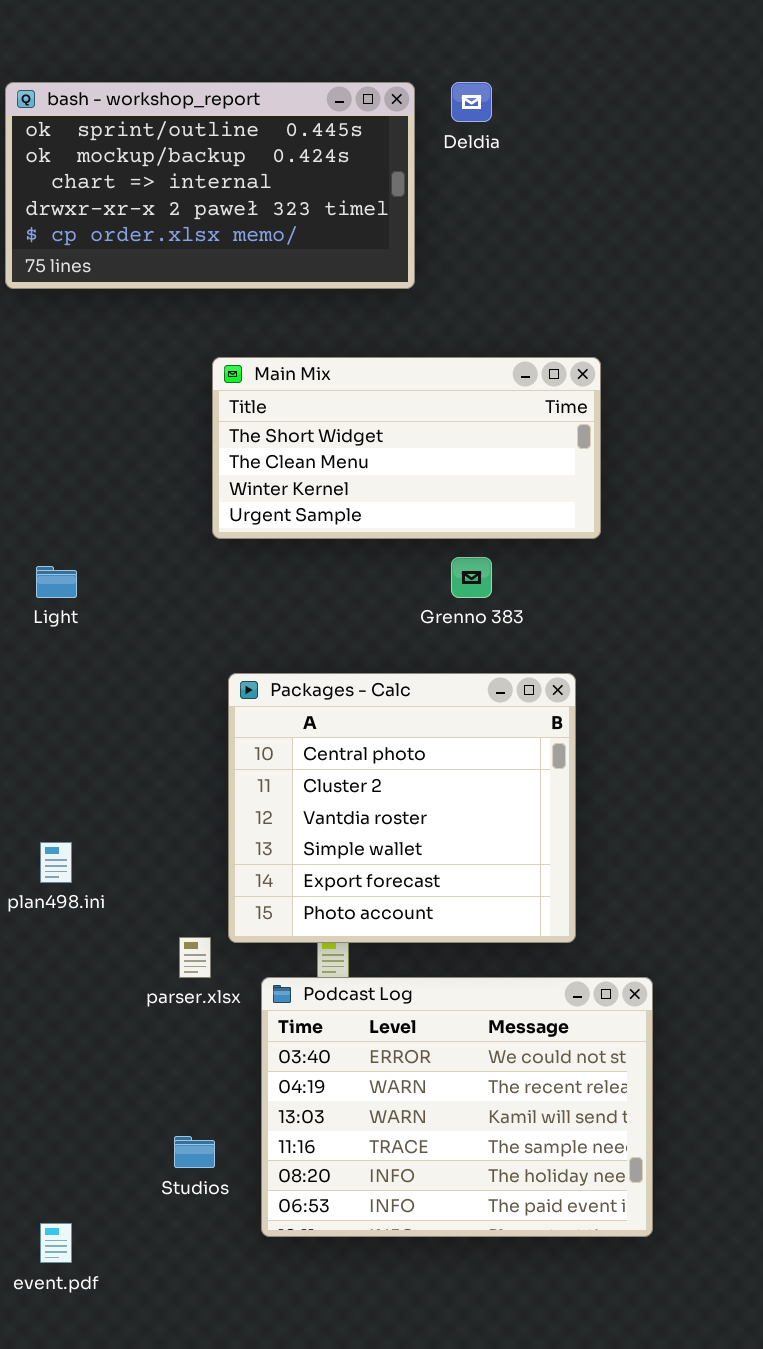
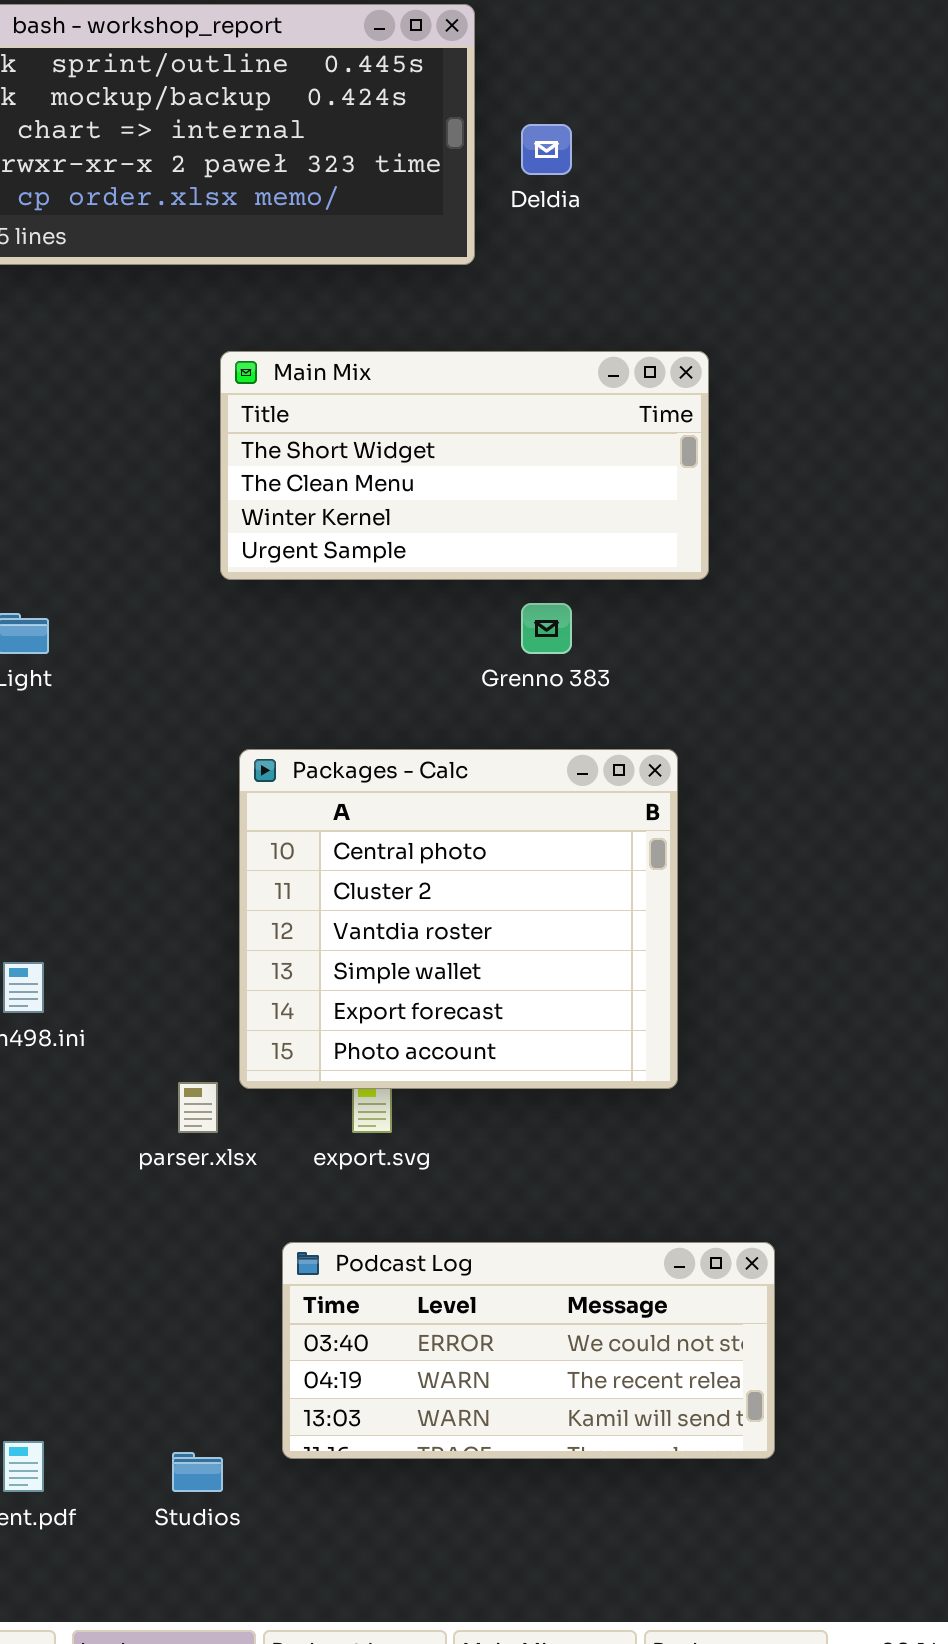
Deldia: [451,82,492,122] -> [521,124,572,175], moved
Podcast Log: [261,977,653,1237] -> [282,1242,775,1459], resized
Studios: [174,1136,215,1168] -> [172,1452,223,1492], moved

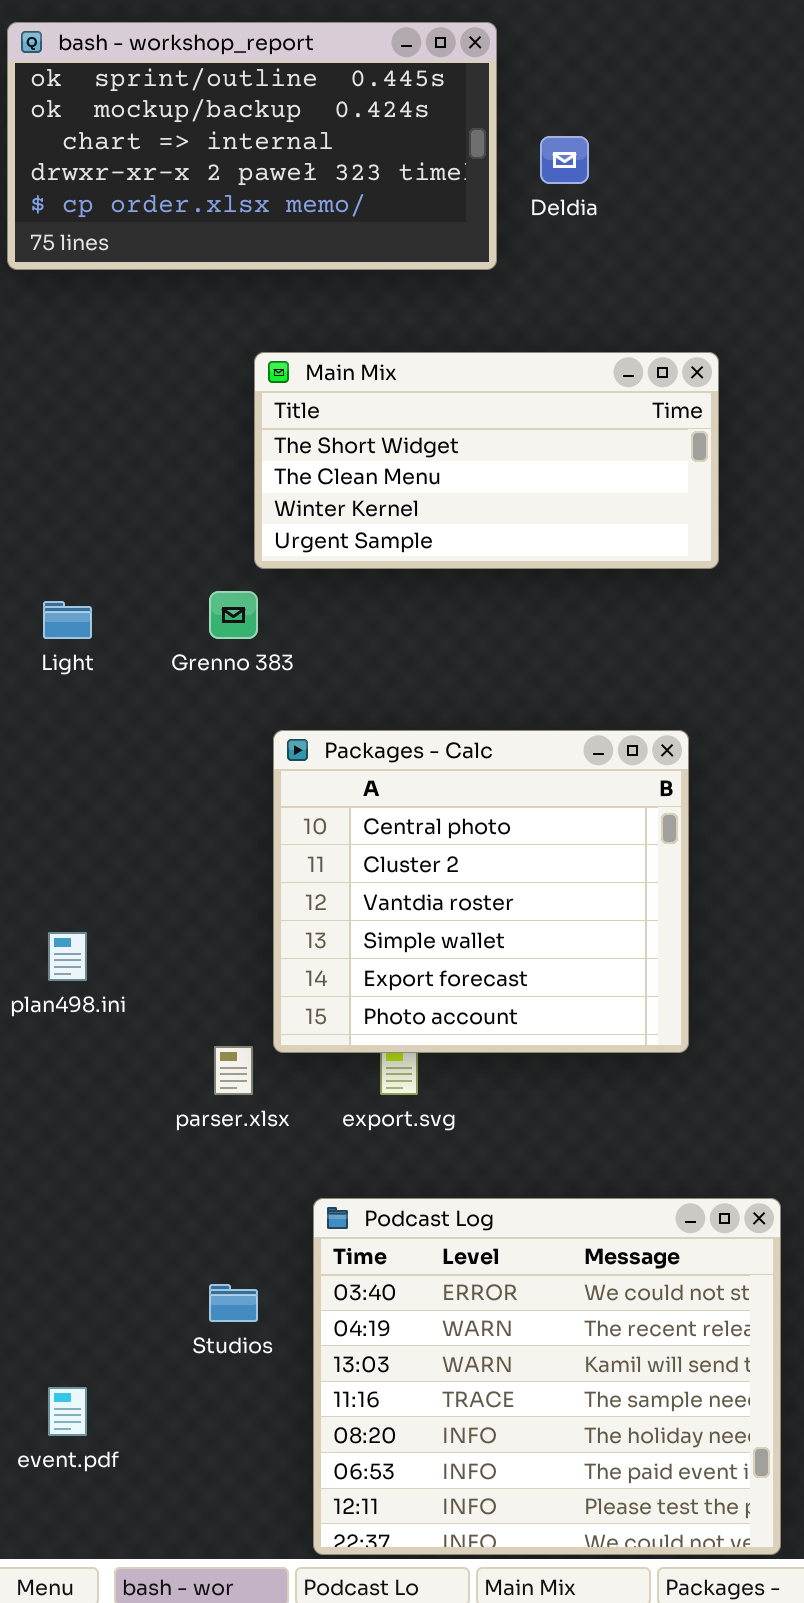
Grenno 383: [521,603,572,654] -> [209,591,258,639], moved
Podcast Log: [282,1242,775,1459] -> [313,1198,781,1555], resized
Studios: [172,1452,223,1492] -> [209,1284,258,1322], moved

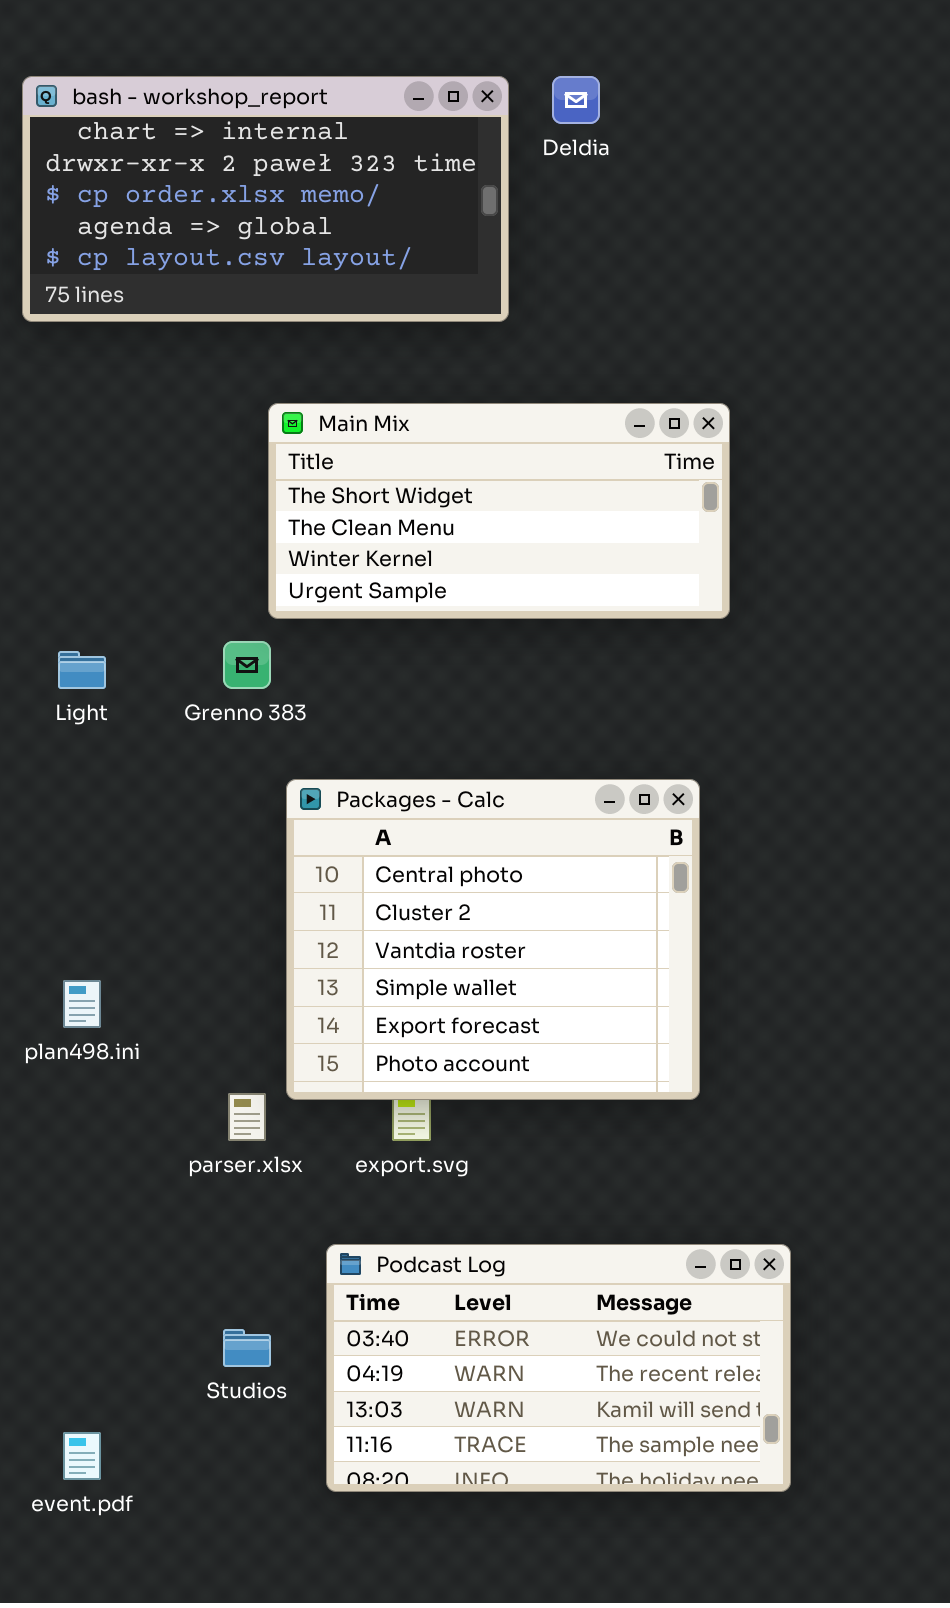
bash - workshop_report: [7,22,497,270] -> [22,76,509,322], scrolled down 2 rows
Deldia: [540,136,589,184] -> [552,76,600,124], moved
Podcast Log: [313,1198,781,1555] -> [326,1244,791,1492], resized

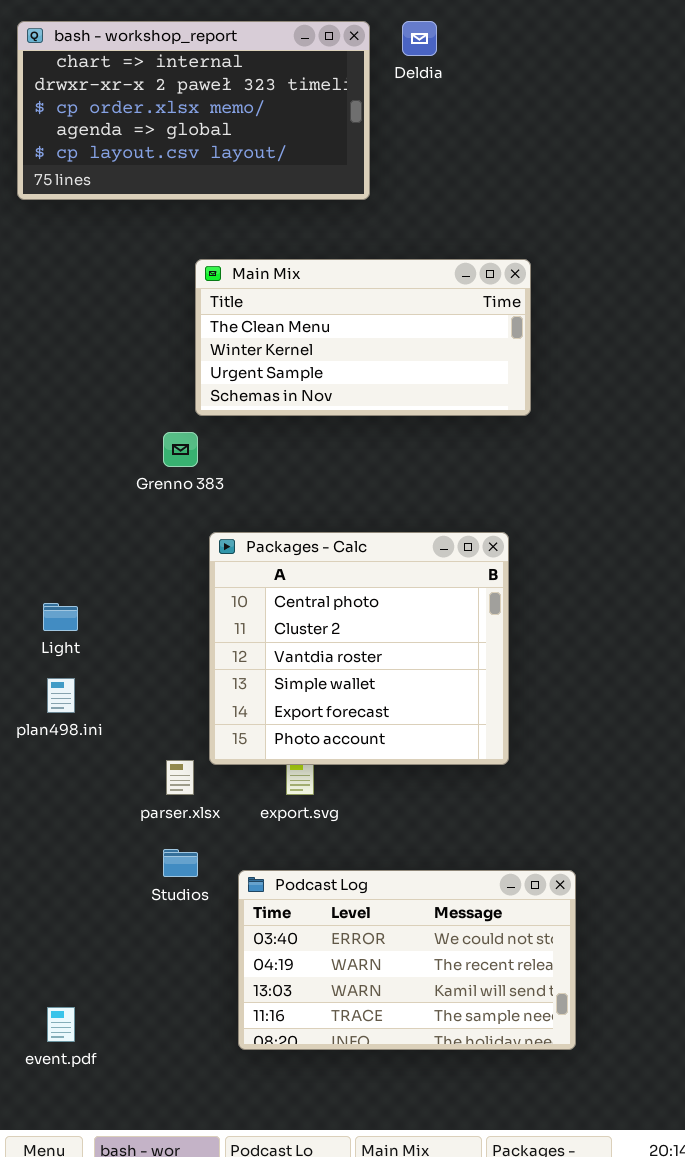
Main Mix: [268,403,730,619] -> [195,259,531,416], scrolled down 1 row
Light: [58,651,106,689] -> [43,603,78,631], moved
Studios: [223,1329,271,1367] -> [163,849,198,877], moved

